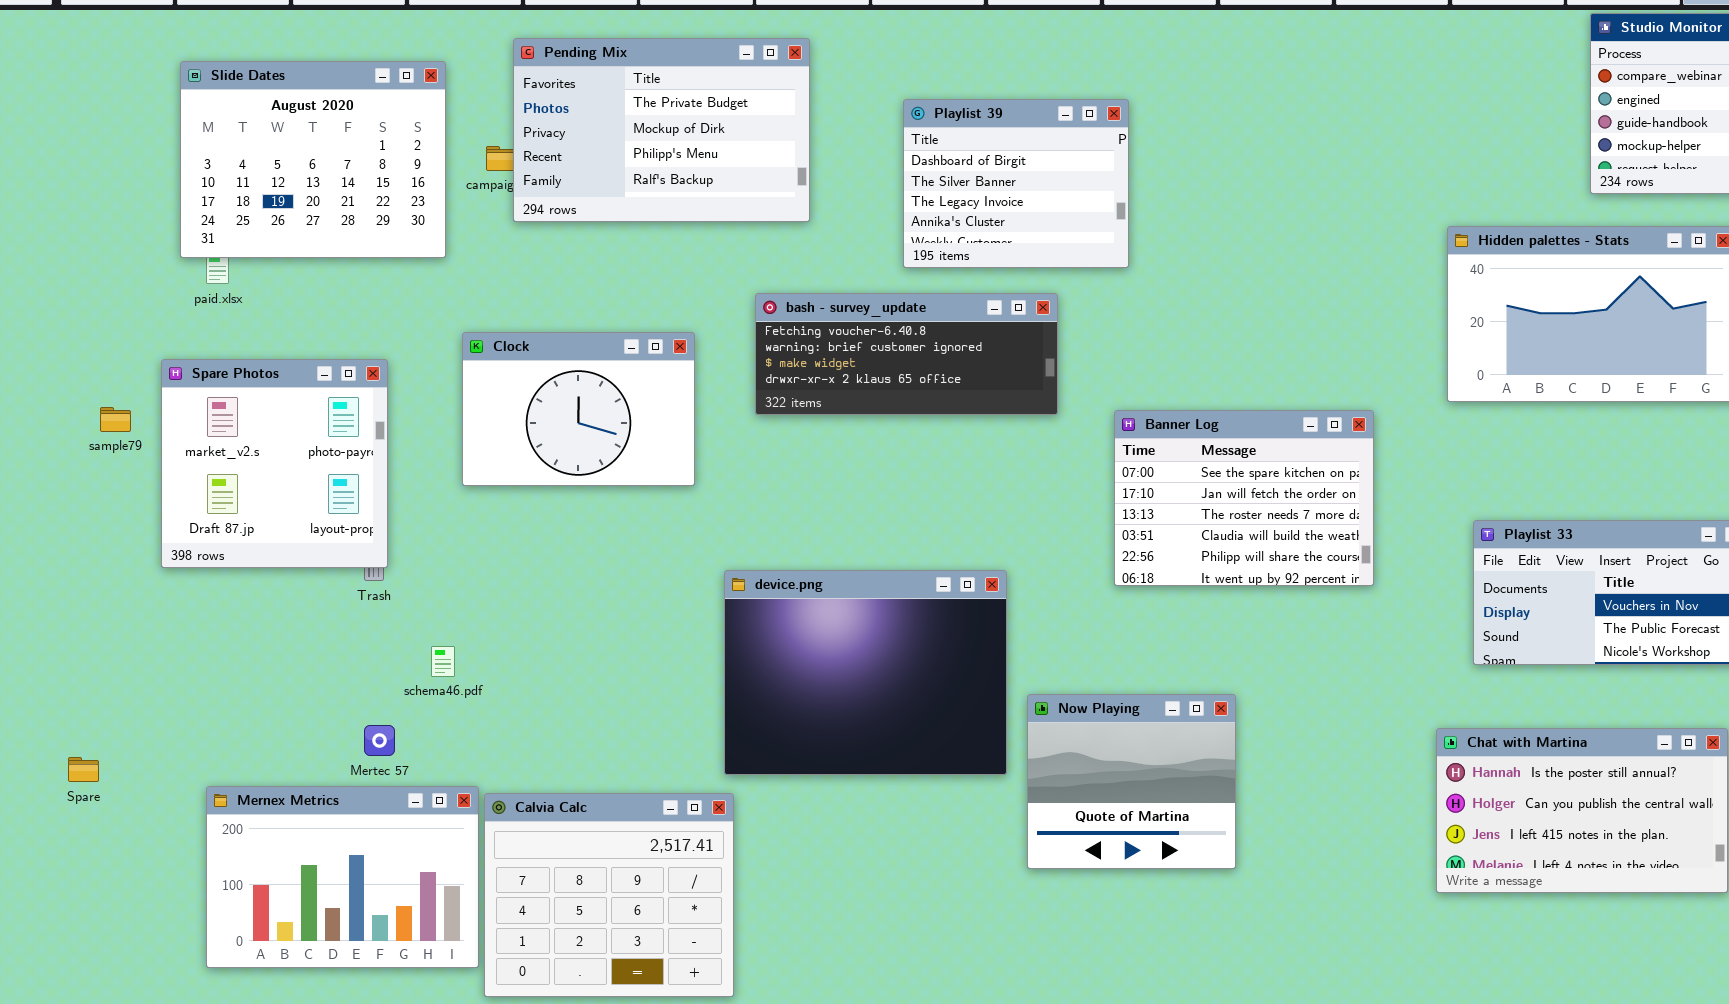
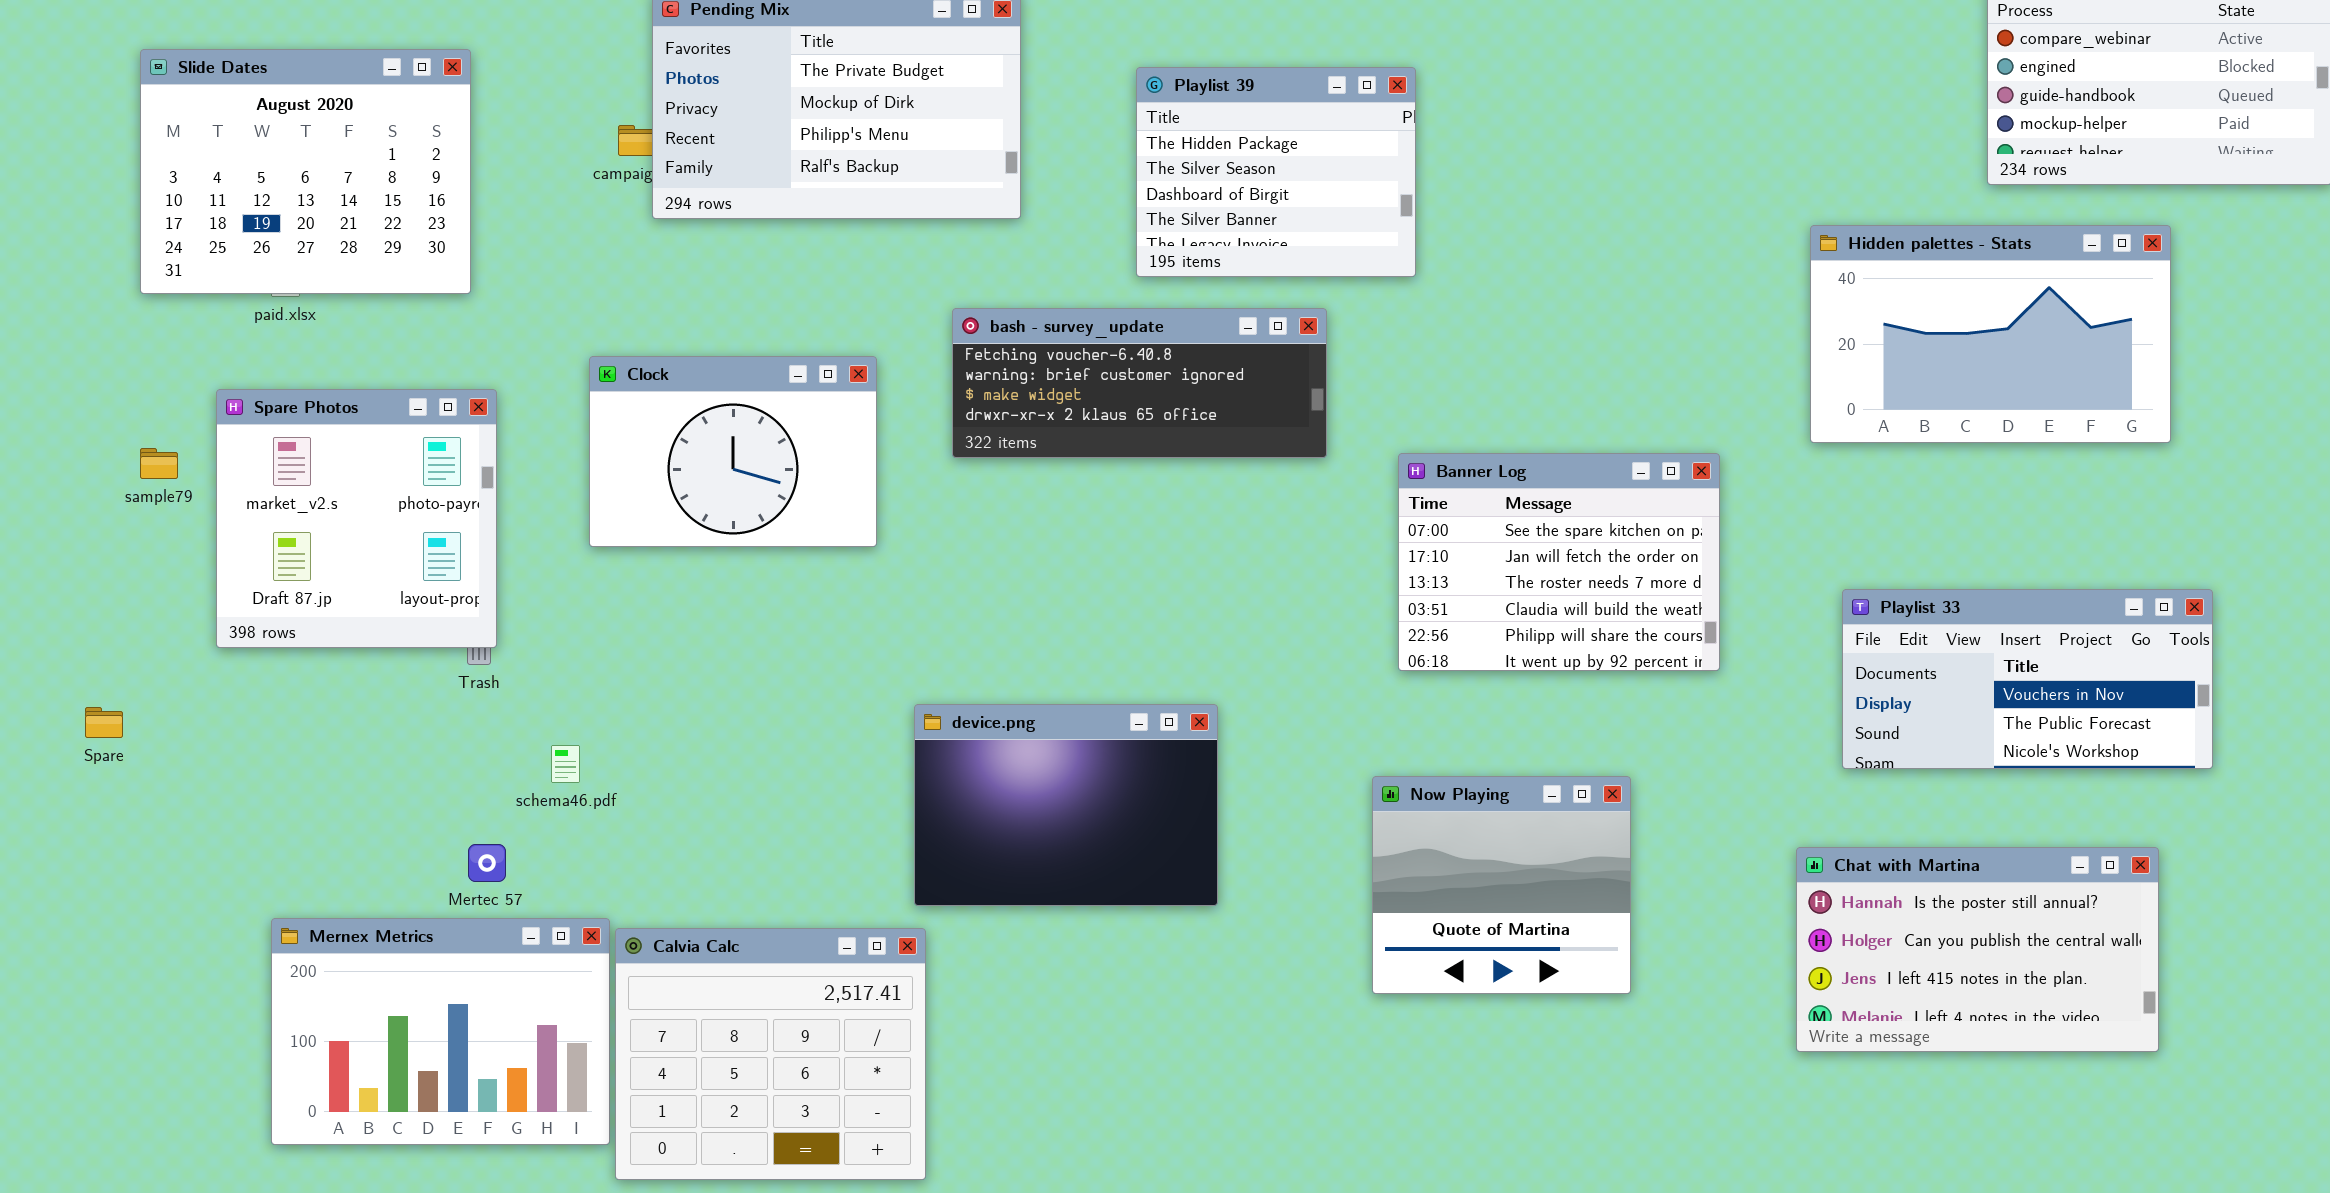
Slide Dates: [180,61,446,258] -> [140,49,471,294], moved
Playlist 39: [903,99,1129,268] -> [1136,67,1416,277], scrolled up 2 rows
device.png: [724,570,1007,775] -> [914,704,1218,906], resized
Now Playing: [1027,694,1236,869] -> [1372,776,1631,994], moved
Spare: [68,757,99,782] -> [85,707,123,738], moved

